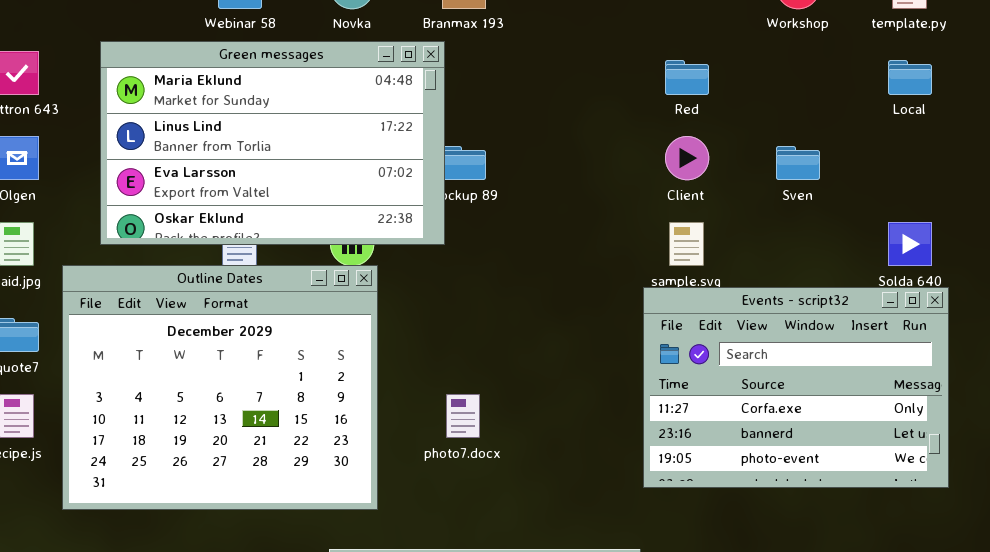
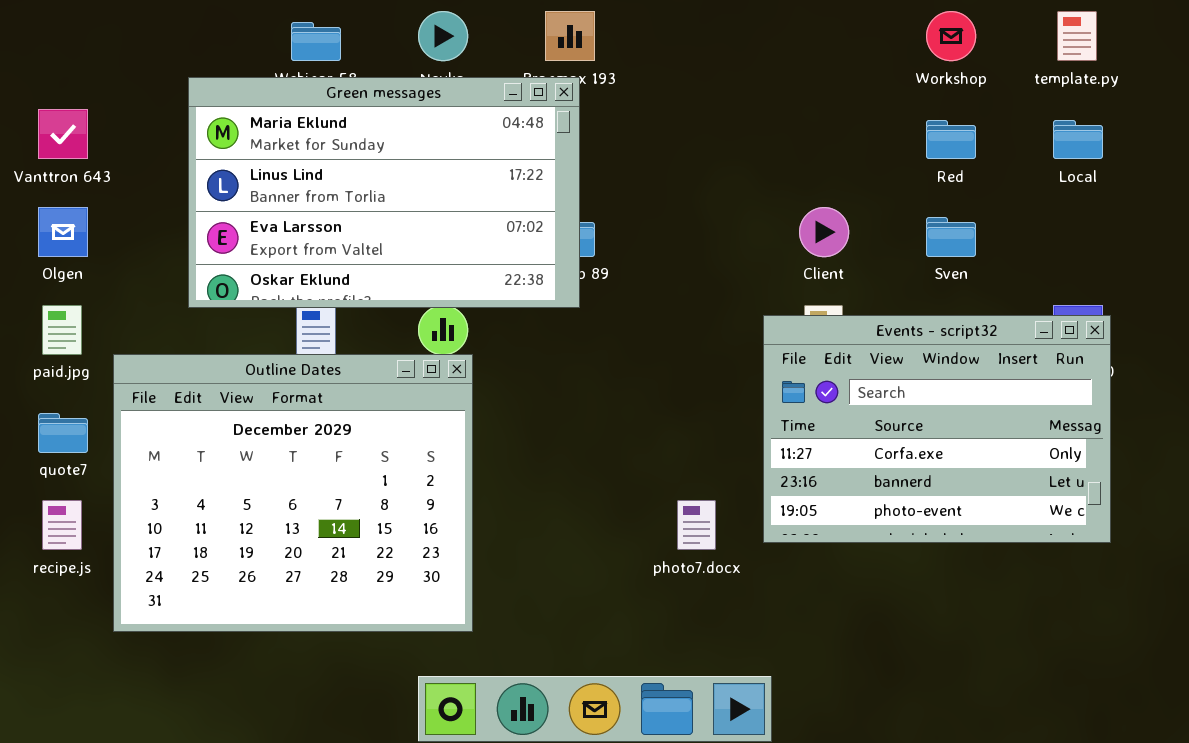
Green messages: [100,41,445,245] -> [188,77,580,308], moved
Red: [665,60,709,95] -> [926,120,976,159], moved
Events - script32: [643,287,949,488] -> [763,315,1111,543], moved
photo7.docx: [446,394,480,438] -> [677,500,716,550], moved

